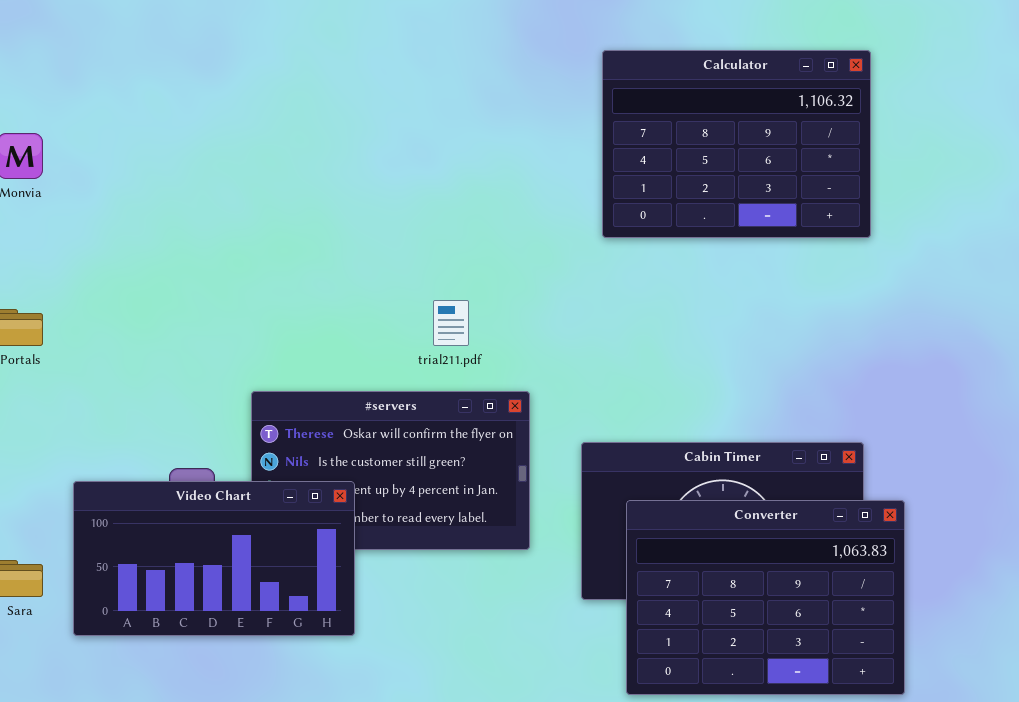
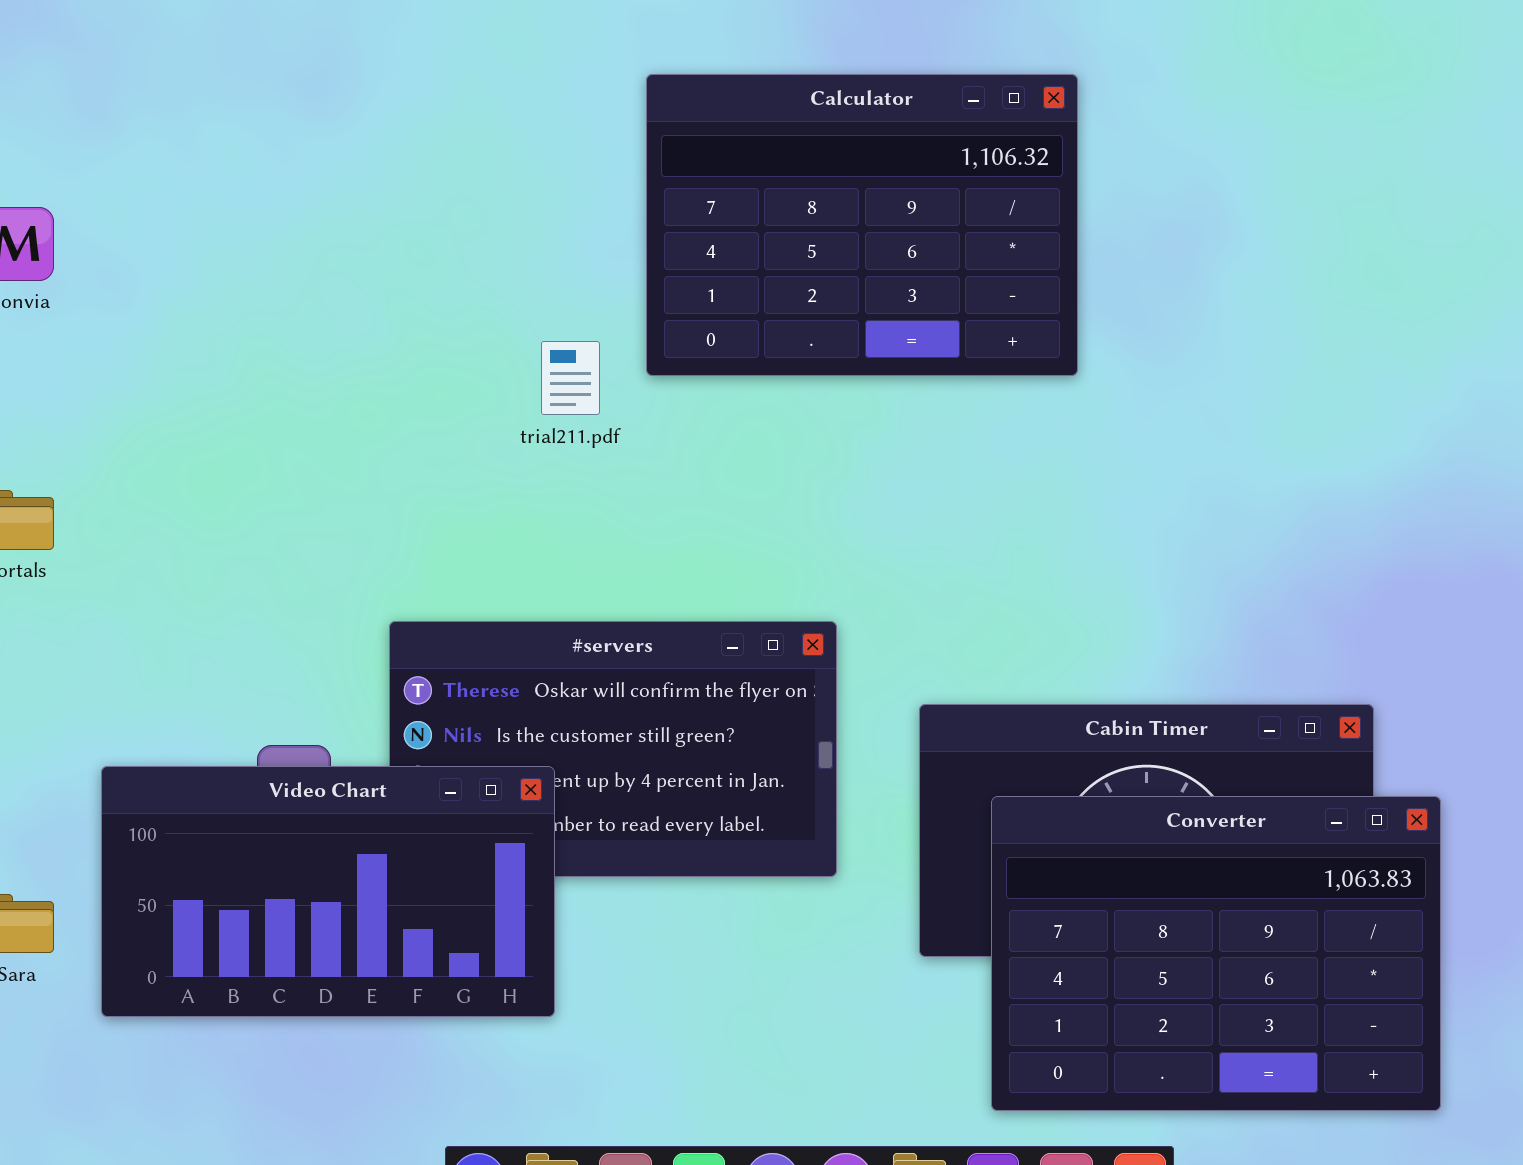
Calculator: [602,50,871,238] -> [646,74,1078,376], moved
trial211.pdf: [433,300,469,346] -> [541,341,600,415], moved

